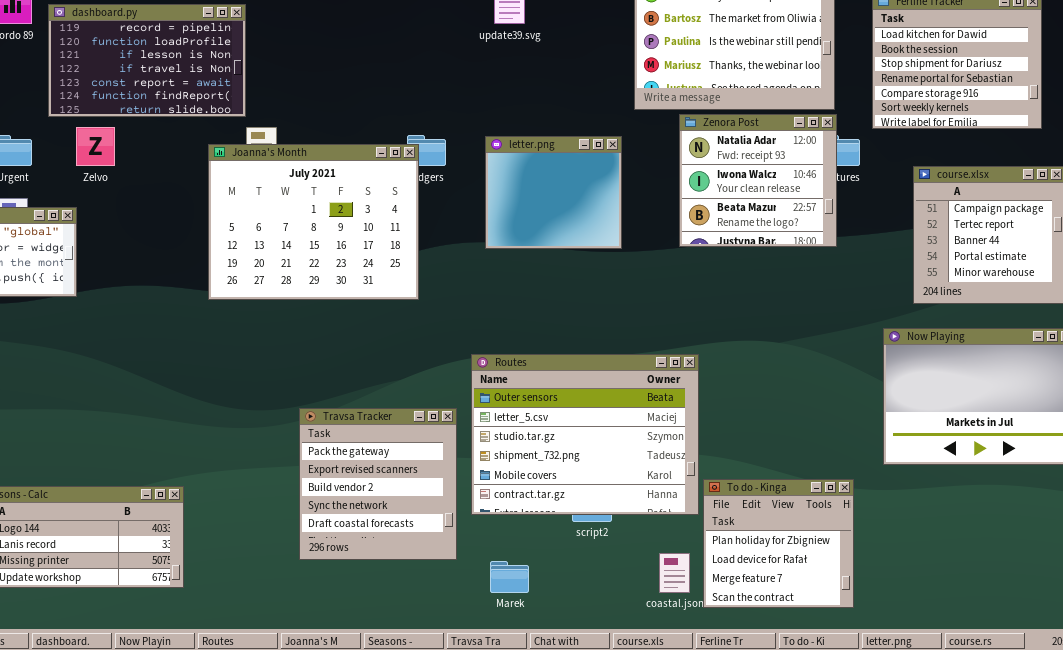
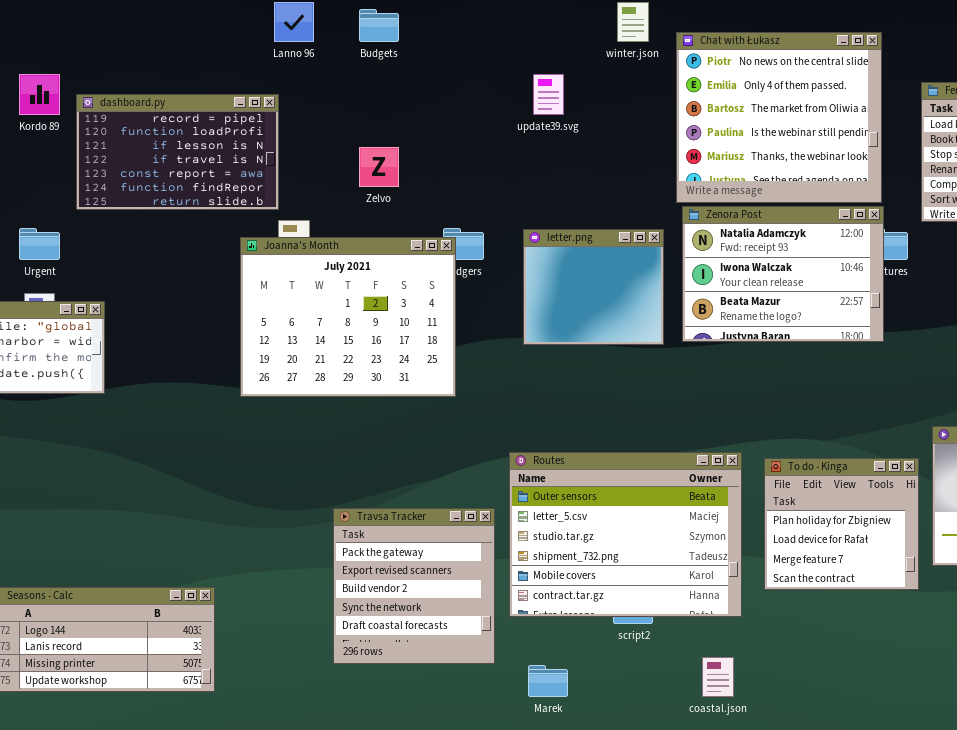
Zenora Post: [679,114,837,247] -> [682,206,884,342], resized
Zelvo: [76,127,115,166] -> [359,147,399,187], moved
To do - Kinga: [703,479,854,608] -> [764,458,919,590], moved

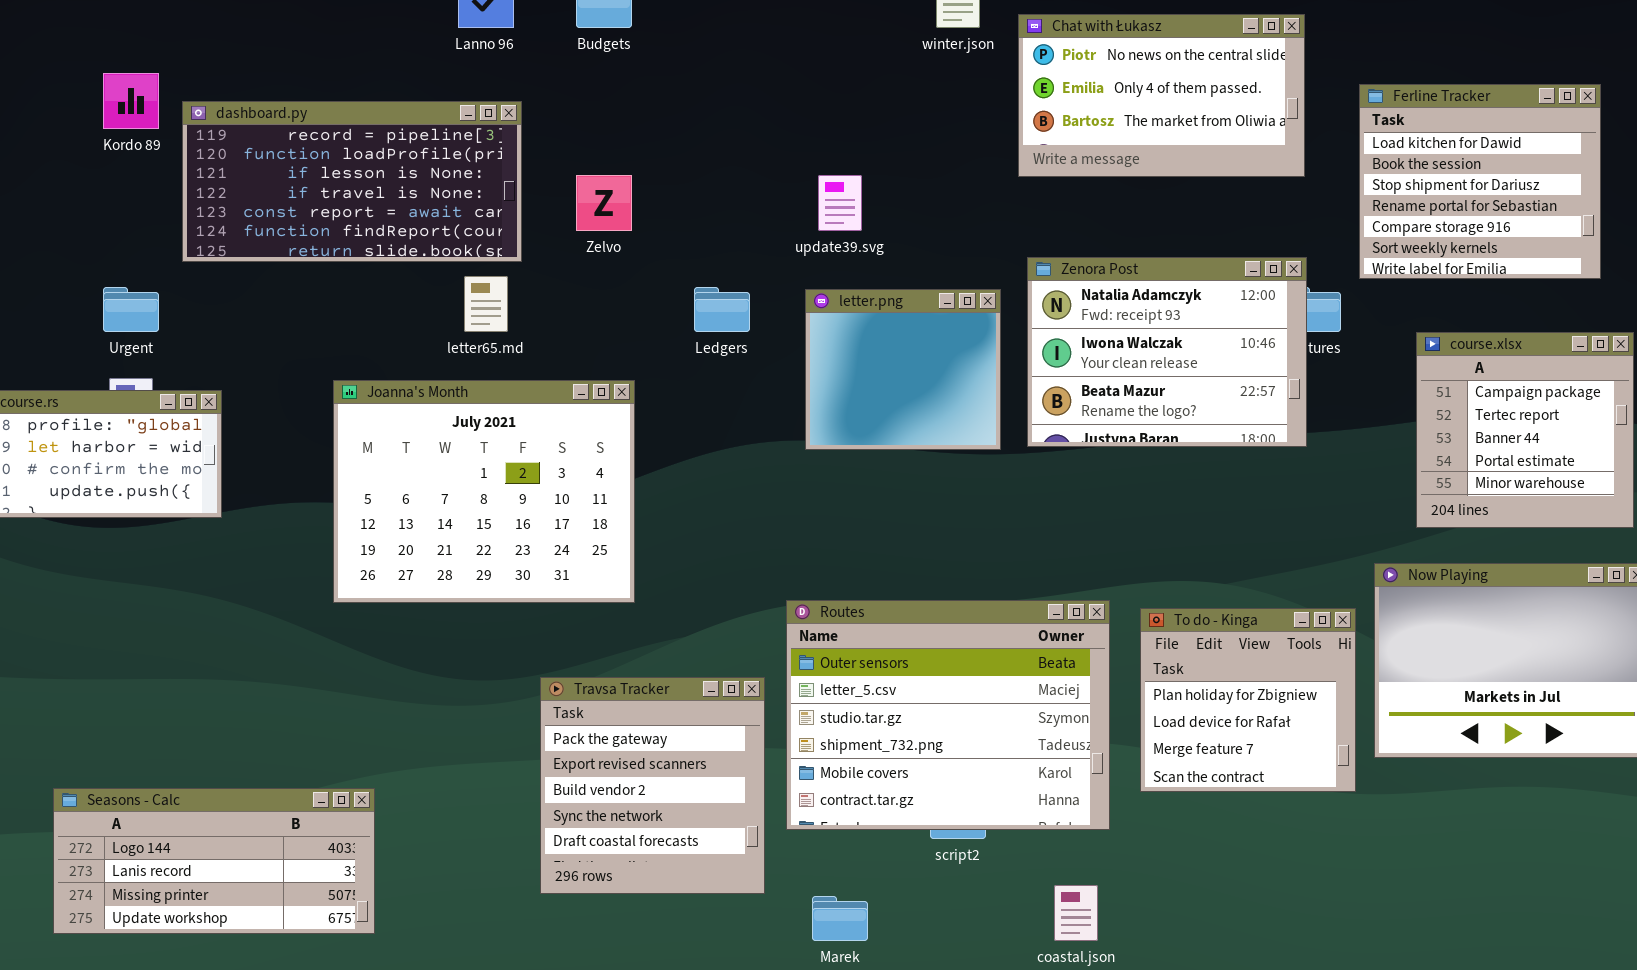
Chat with Łukasz: [676,32,882,203] -> [1018,14,1305,177], resized
update39.svg: [533,74,564,115] -> [818,175,862,231], moved
dashboard.py: [76,94,279,210] -> [182,101,522,262], resized
Joanna's Month: [240,237,456,397] -> [333,380,635,603], moved

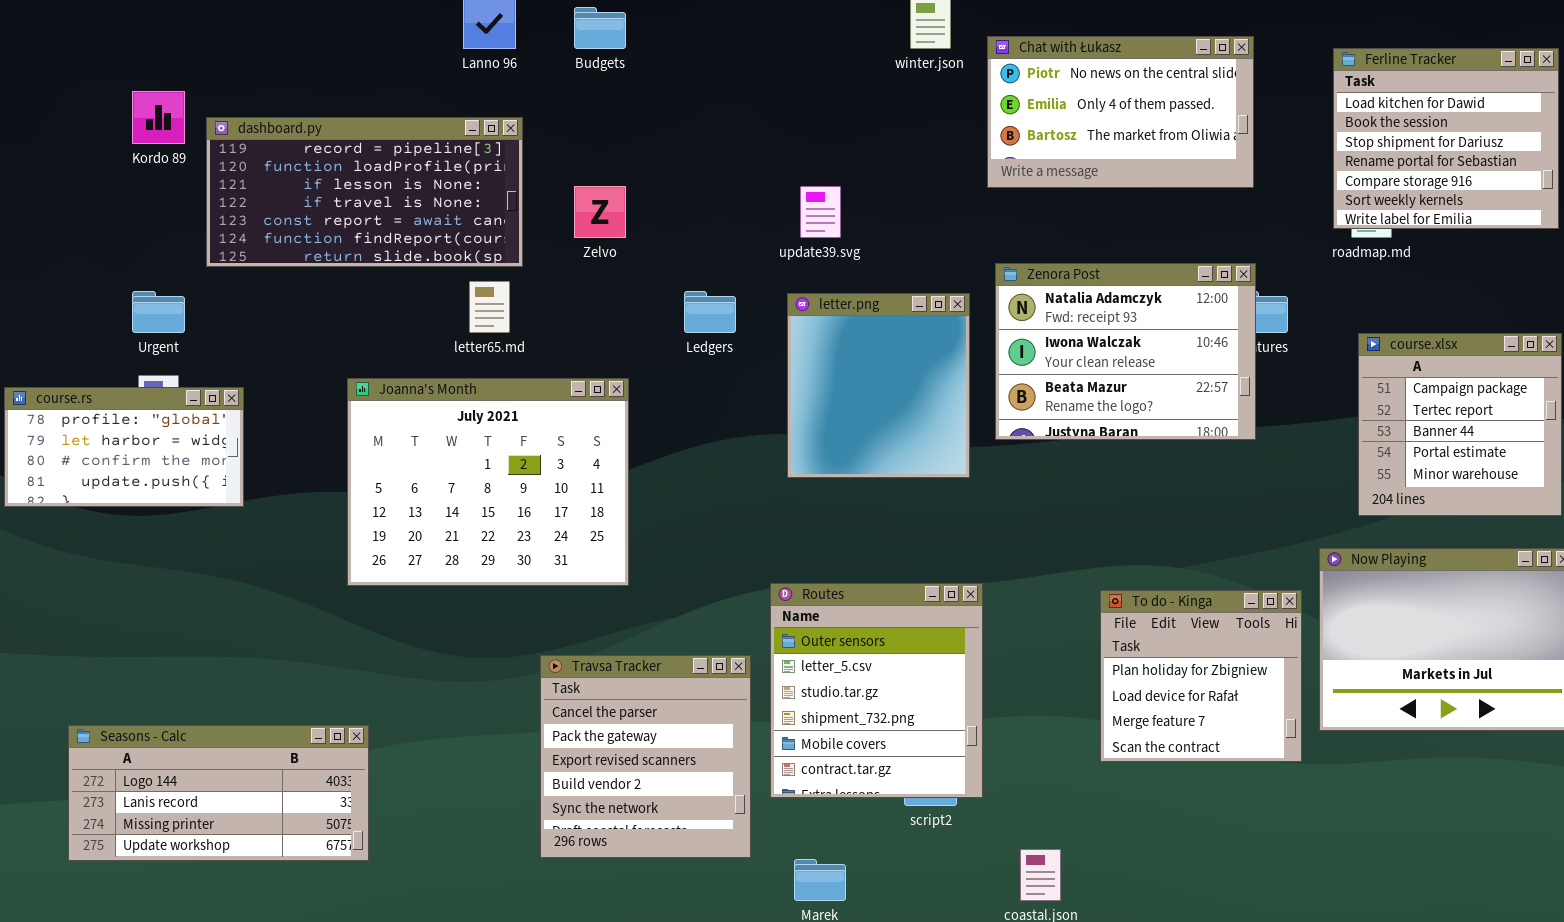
Ferline Tracker: [1359,84,1601,279] -> [1333,48,1559,229], moved
letter.png: [805,289,1001,450] -> [787,293,970,478], resized
Routes: [786,600,1110,830] -> [770,583,983,798], resized
Travsa Tracker: [540,677,765,894] -> [540,655,751,858], scrolled up 1 row
Seasons - Calc: [53,788,375,934] -> [68,725,369,861], moved

